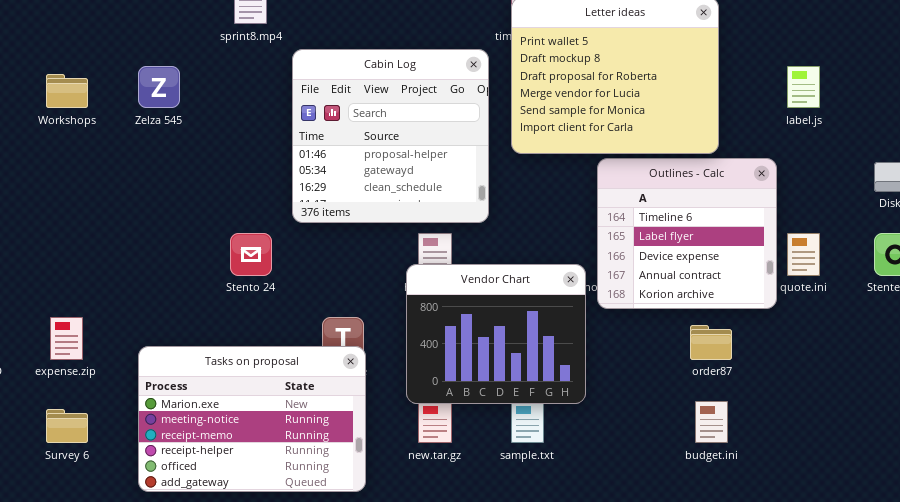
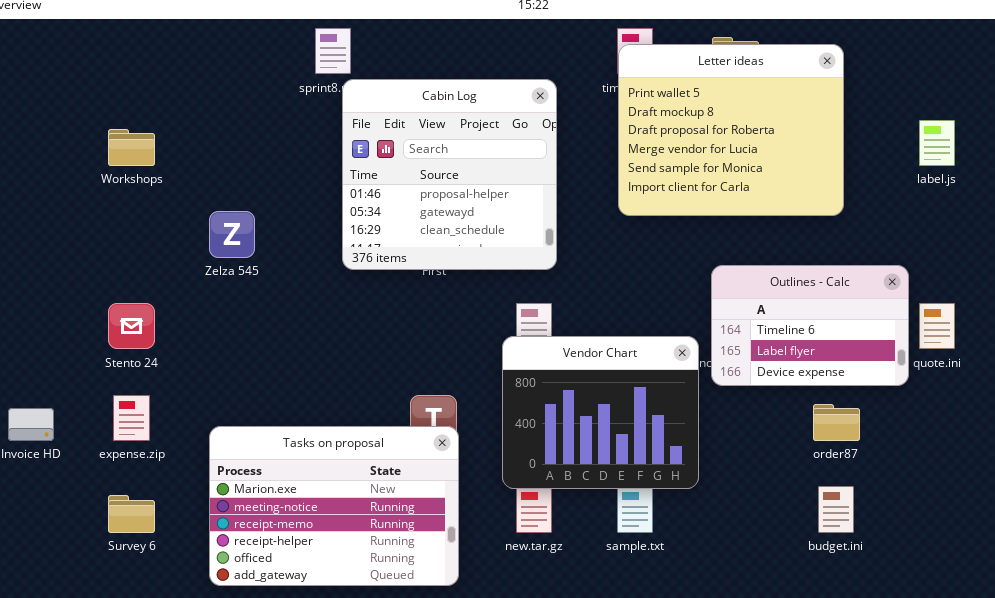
Cabin Log: [292,49,489,223] -> [342,79,557,270], moved
Zelza 545: [138,66,180,108] -> [209,211,255,258], moved
Outlines - Calc: [597,158,777,309] -> [711,265,909,386], resized
Stento 24: [230,233,272,276] -> [108,303,155,349], moved

